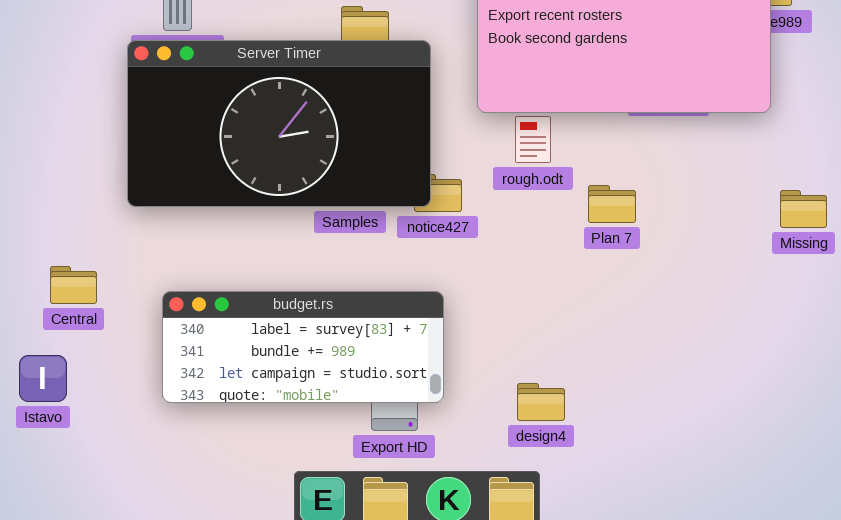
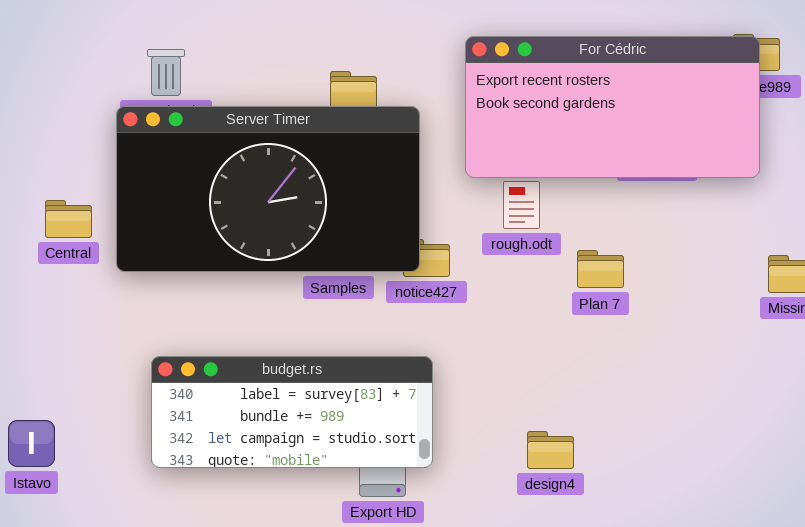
Central: [50,266,97,304] -> [45,200,92,238], moved
design4: [517,383,565,421] -> [527,431,574,469], moved

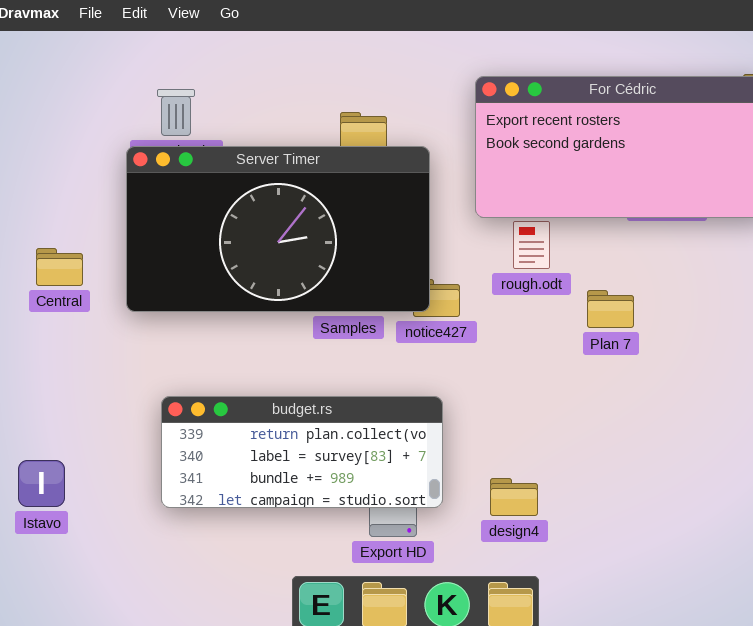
Central: [45,200,92,238] -> [36,248,83,286], moved
budget.rs: [151,356,433,468] -> [161,396,443,508], scrolled up 1 row
design4: [527,431,574,469] -> [490,478,538,516], moved

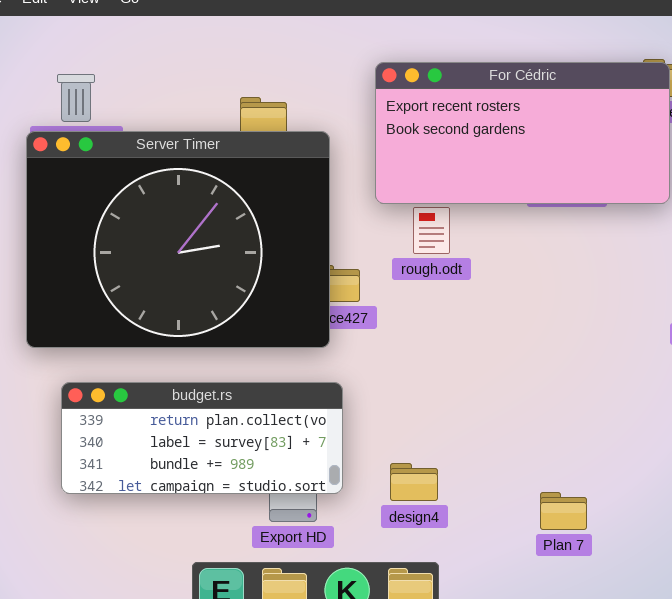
Server Timer: [126,146,430,312] -> [26,131,330,348], resized
Plan 7: [587,290,634,328] -> [540,492,587,530], moved

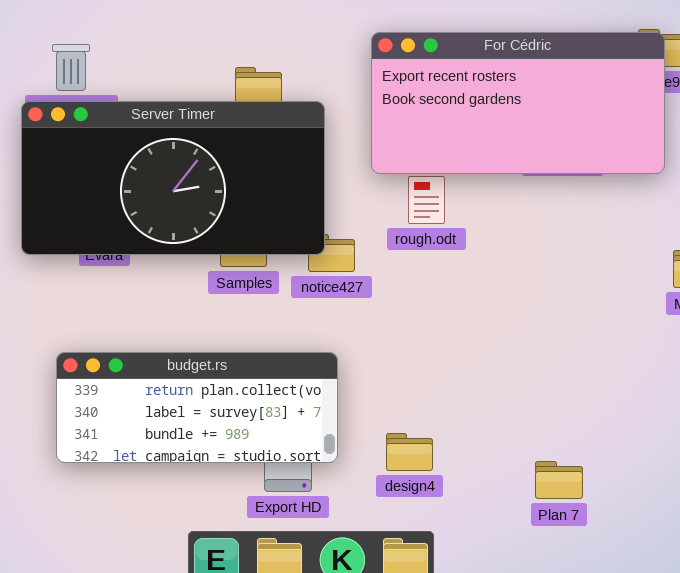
Server Timer: [26,131,330,348] -> [21,101,325,255], resized

